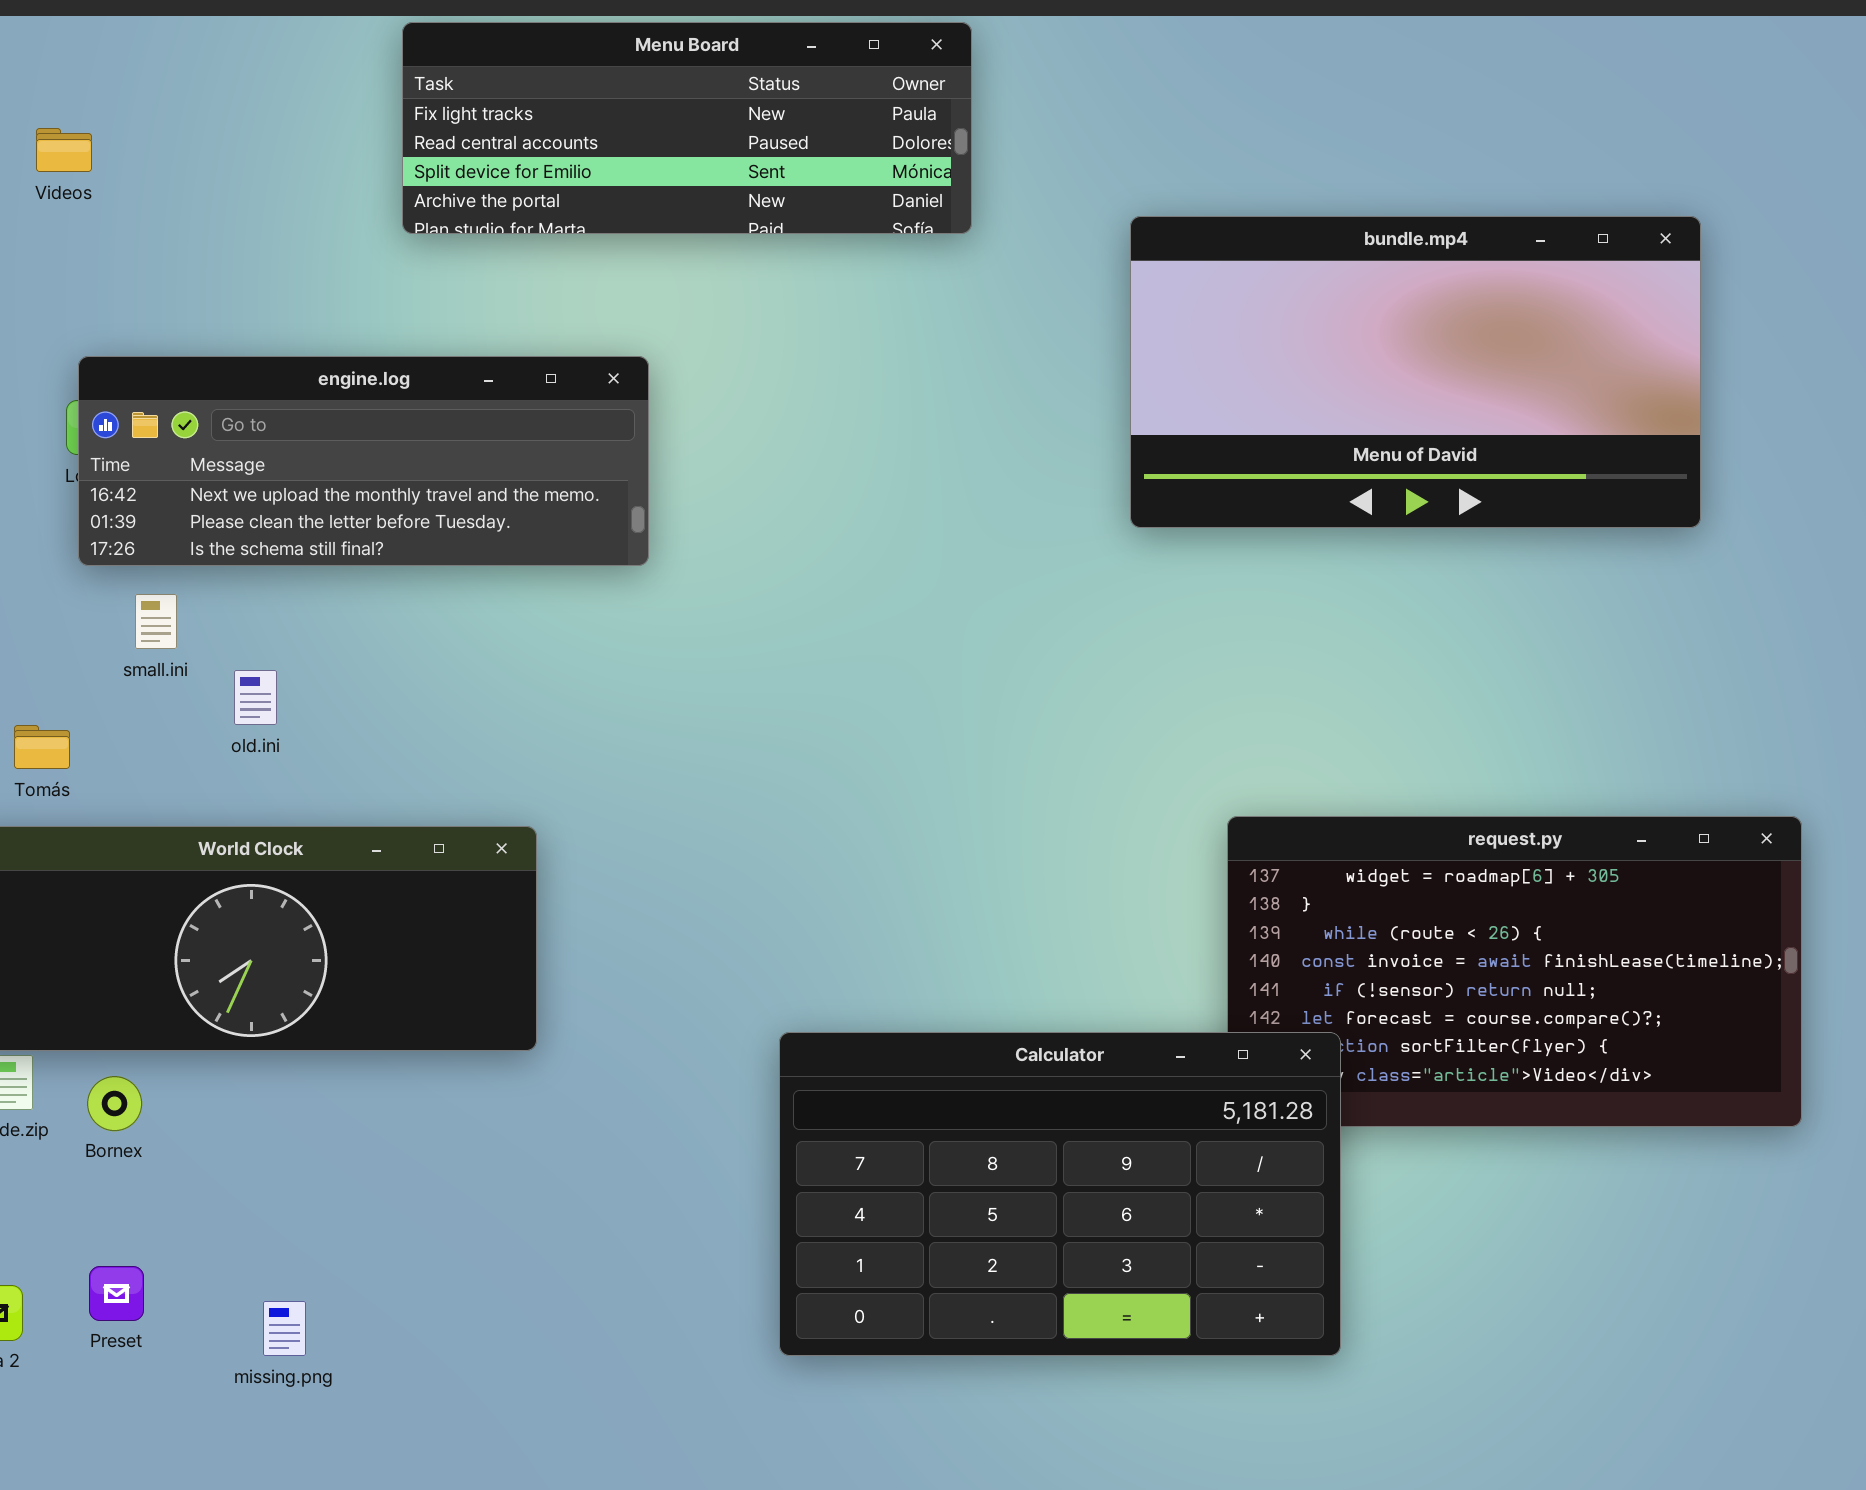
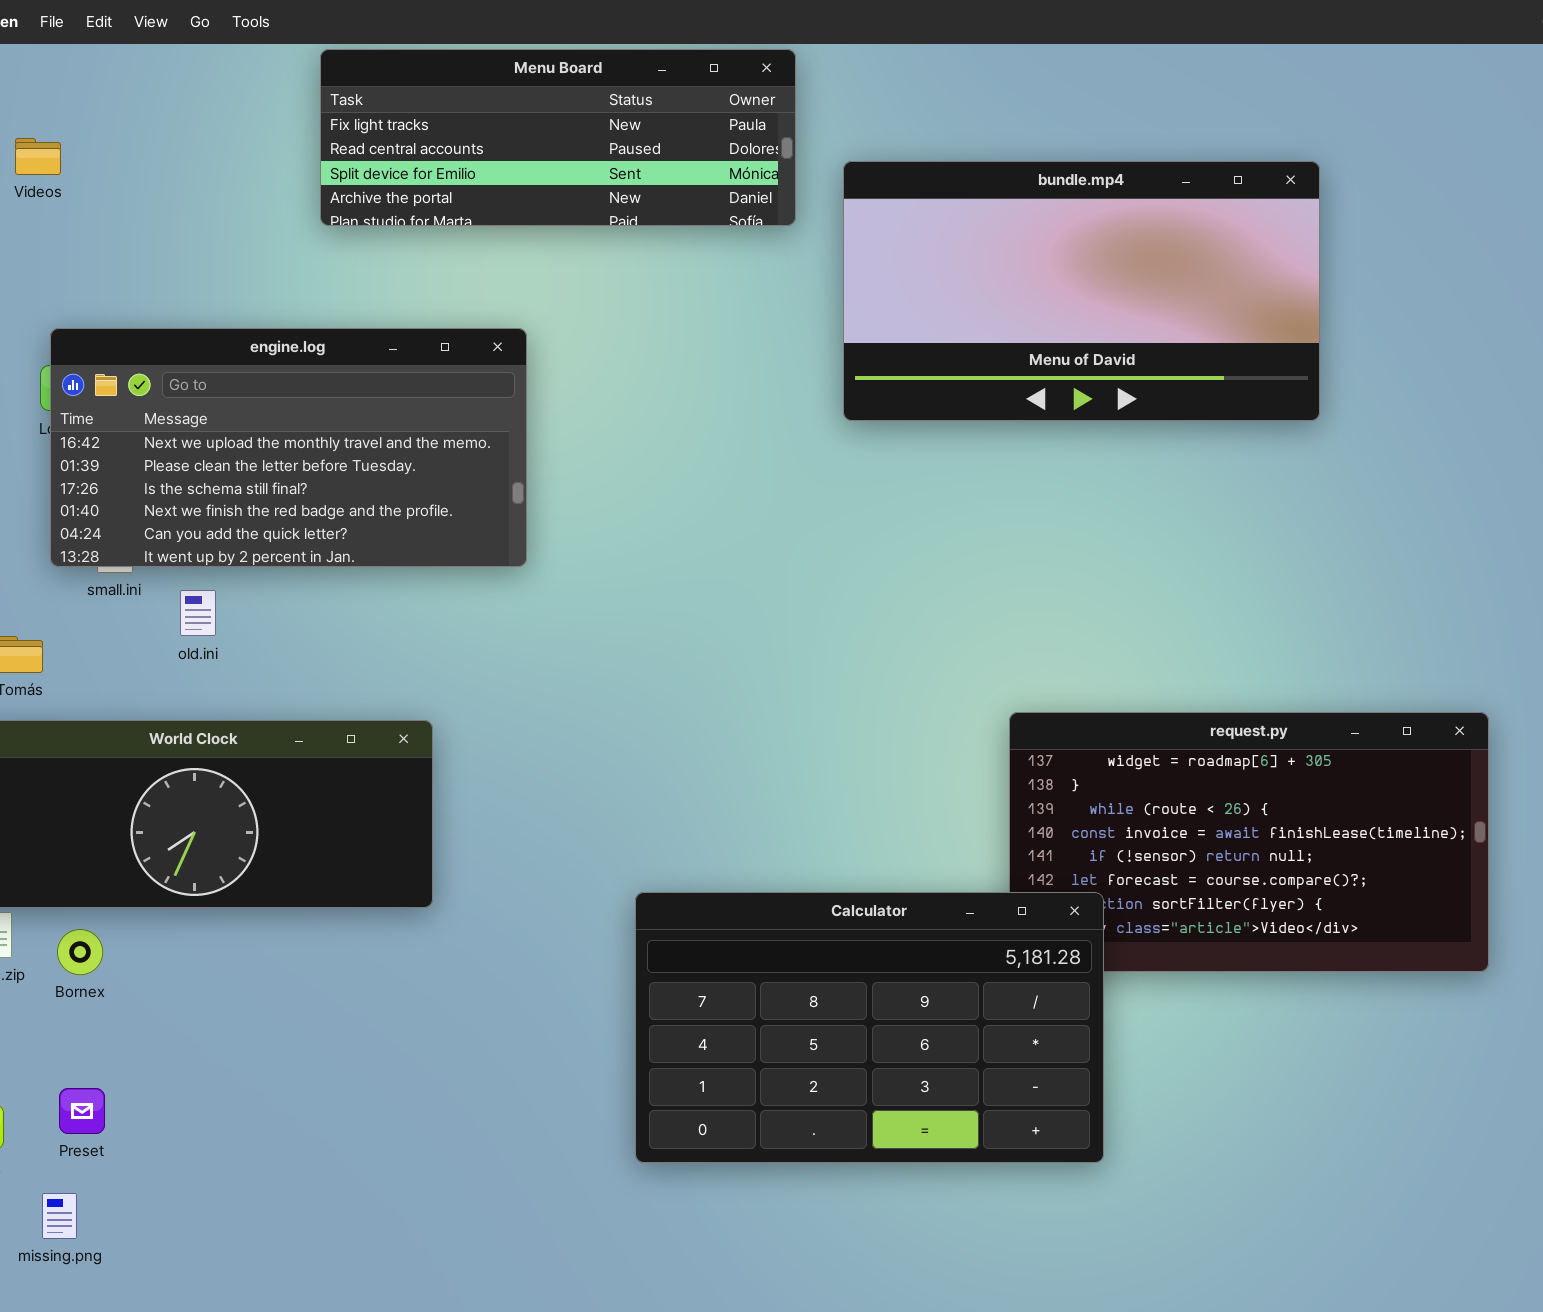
bundle.mp4: [1130,216,1701,528] -> [843,161,1320,421], moved
engine.log: [78,356,649,566] -> [50,328,527,567], resized
missing.png: [263,1301,306,1356] -> [42,1193,77,1239], moved

